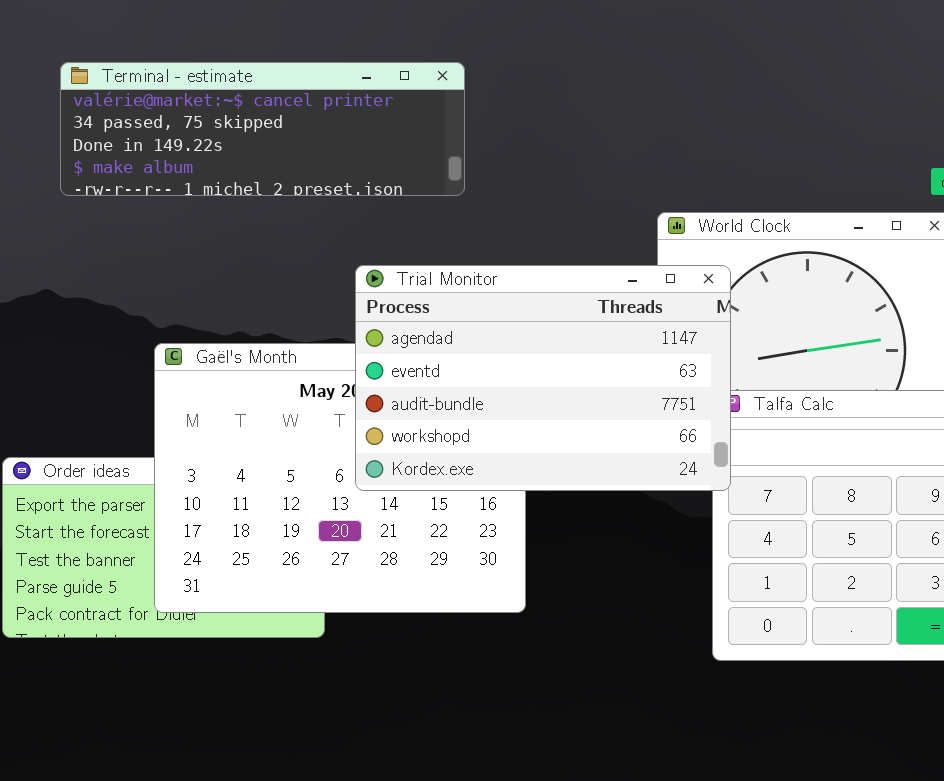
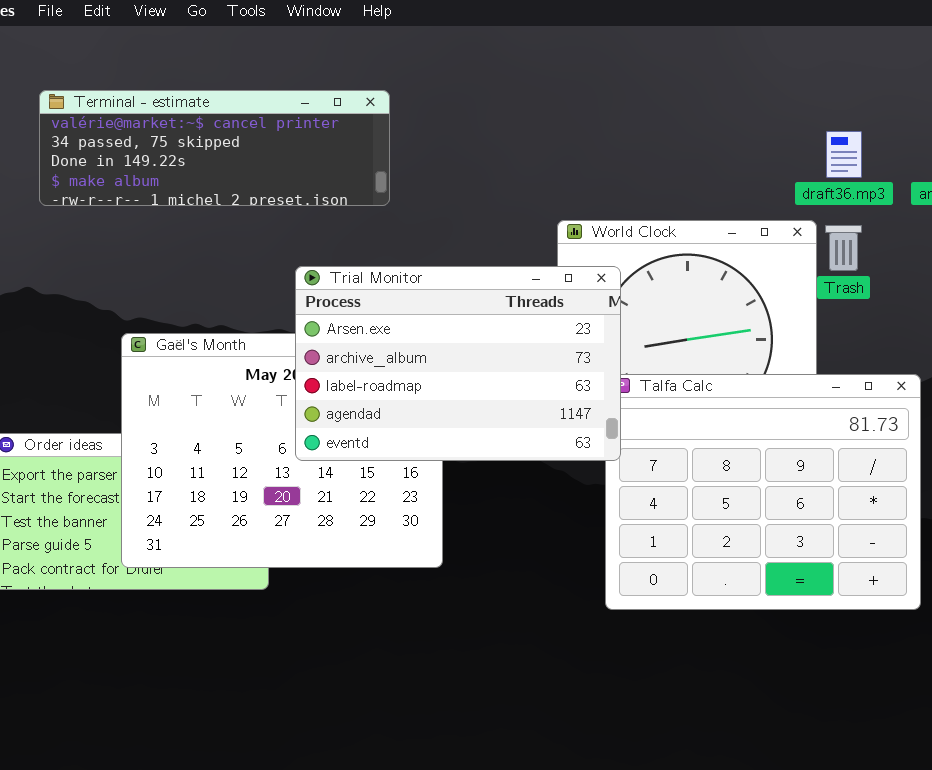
Trial Monitor: [355,265,731,491] -> [295,266,621,461], scrolled up 3 rows

